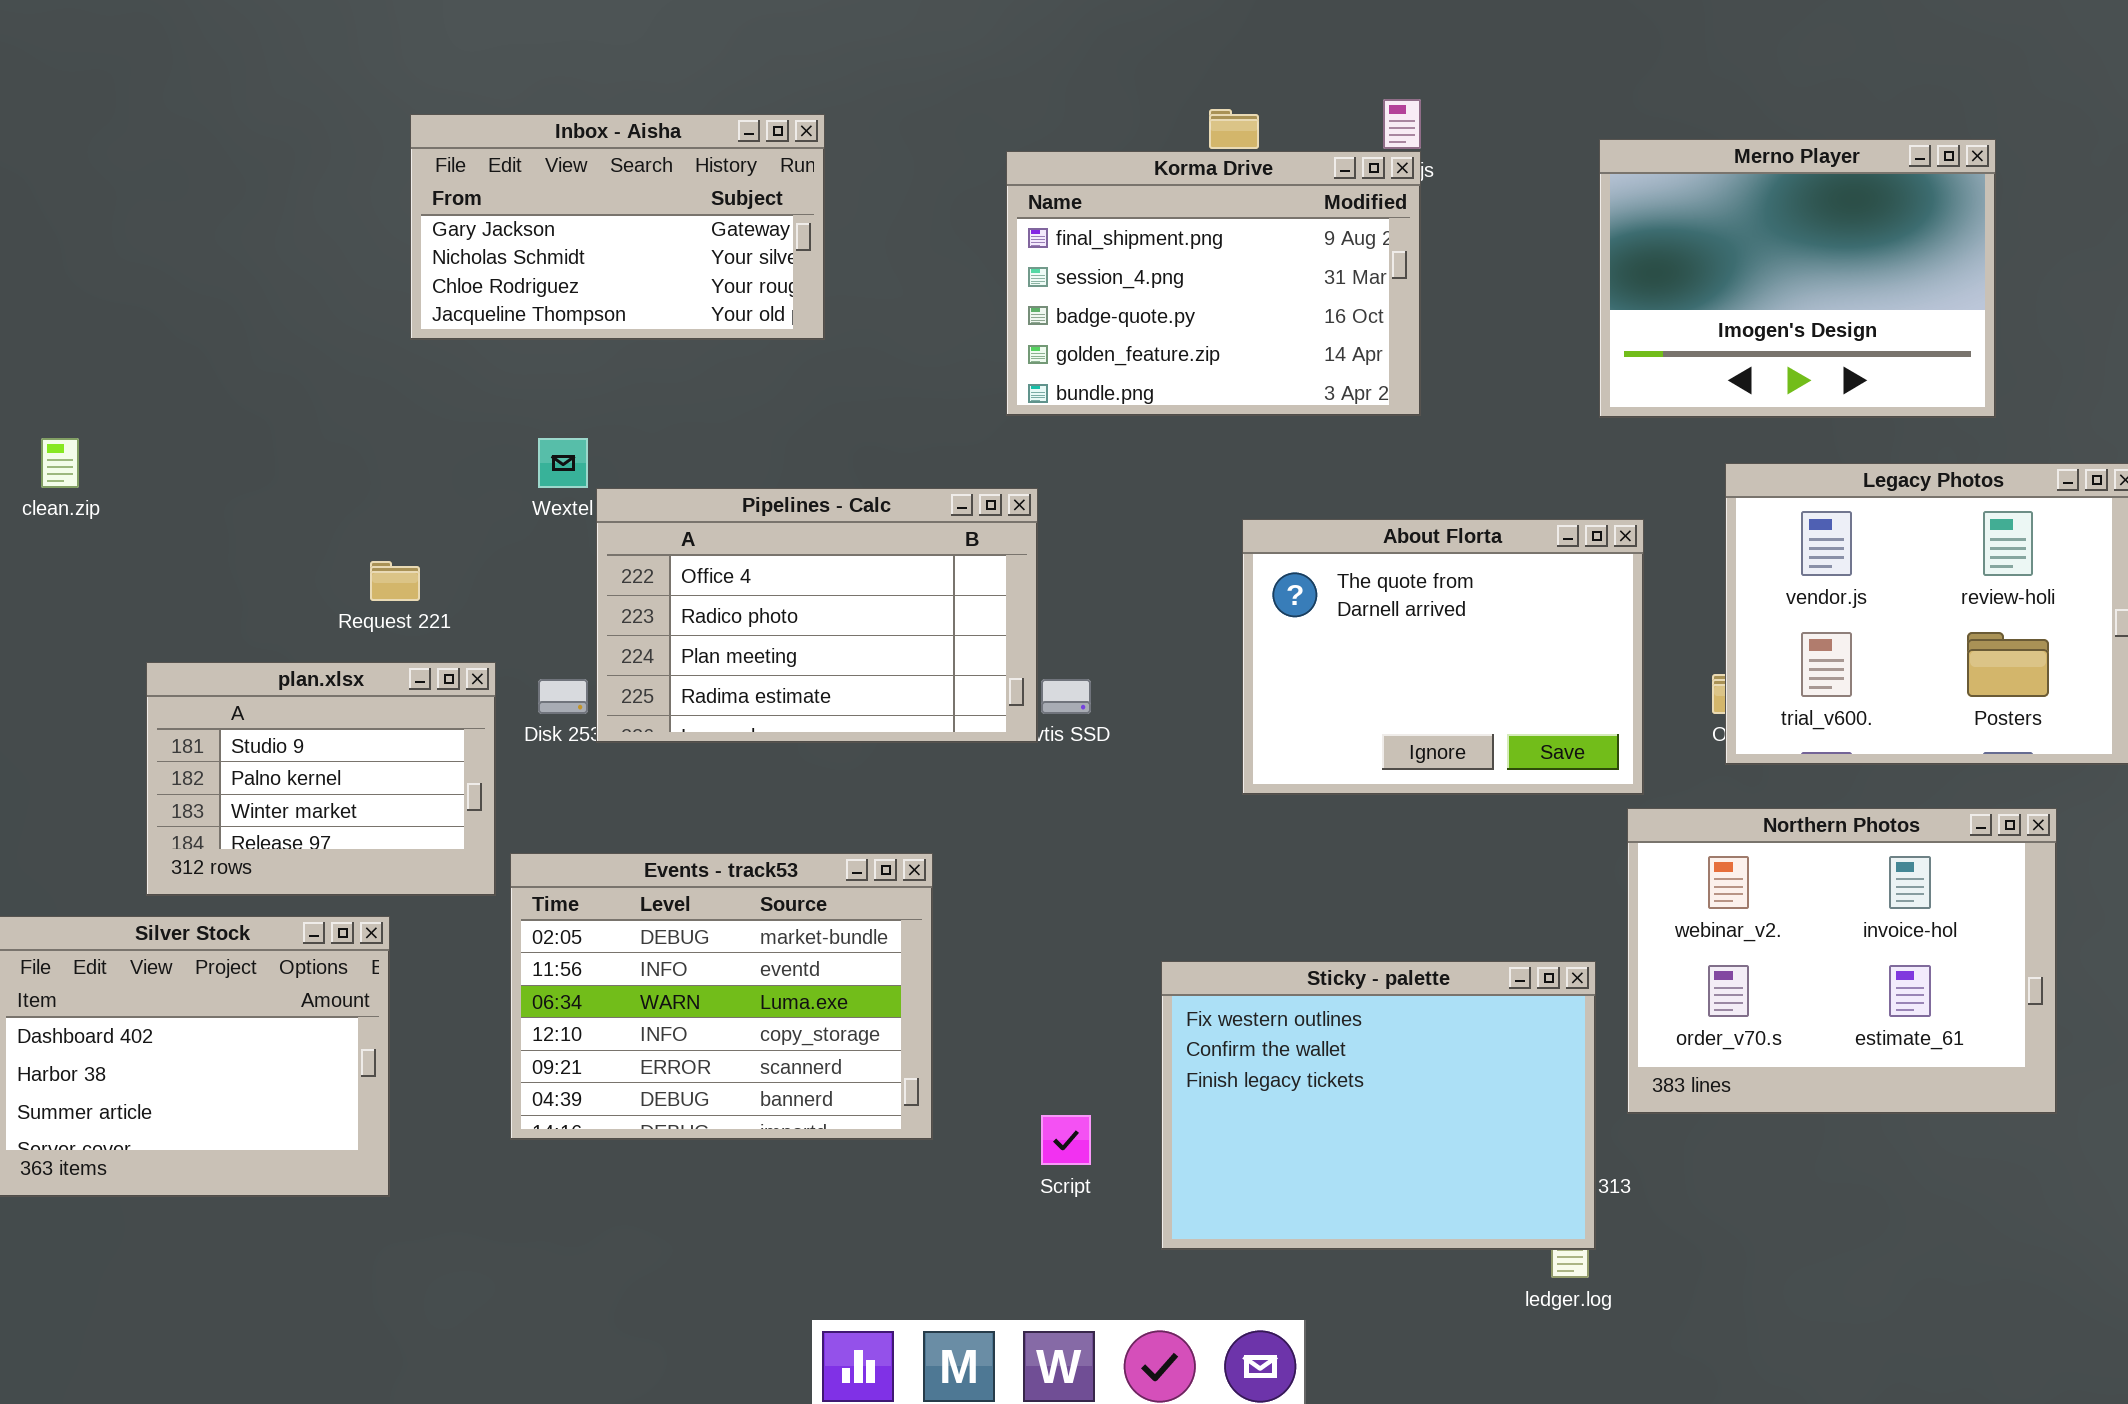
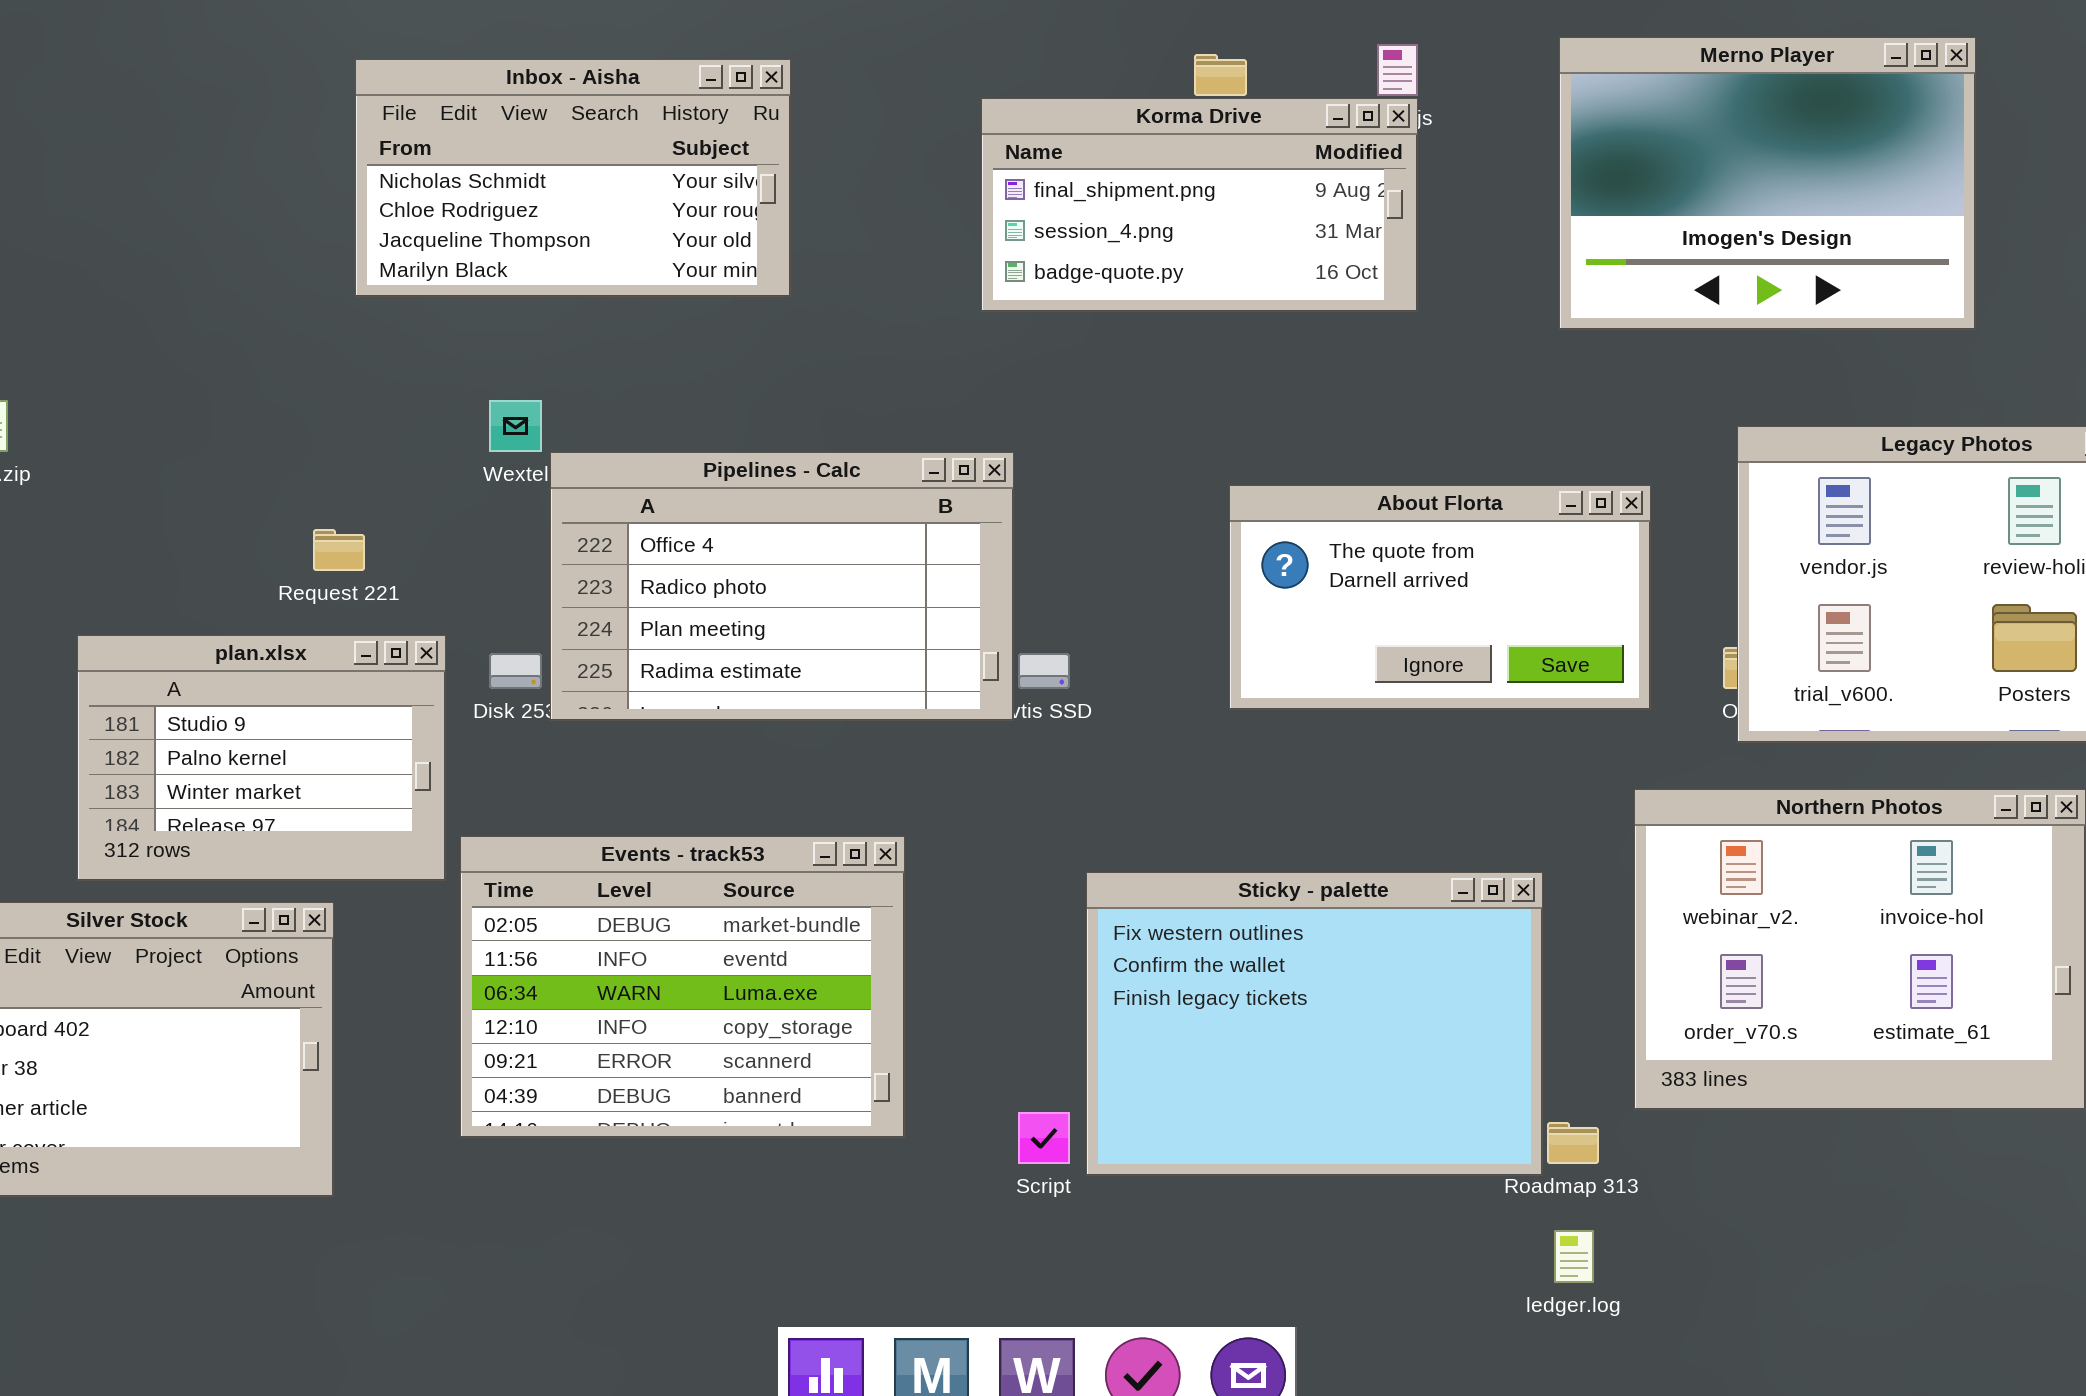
Inbox - Aisha: [410,114,825,340] -> [355,59,791,297], scrolled down 1 row
Merno Player: [1599,139,1996,418] -> [1559,37,1976,330], moved
Korma Drive: [1006,151,1421,416] -> [981,98,1418,312], resized
About Florta: [1242,519,1644,795] -> [1229,485,1651,710], resized
Sticky - palette: [1161,961,1596,1250] -> [1086,872,1543,1176], moved

